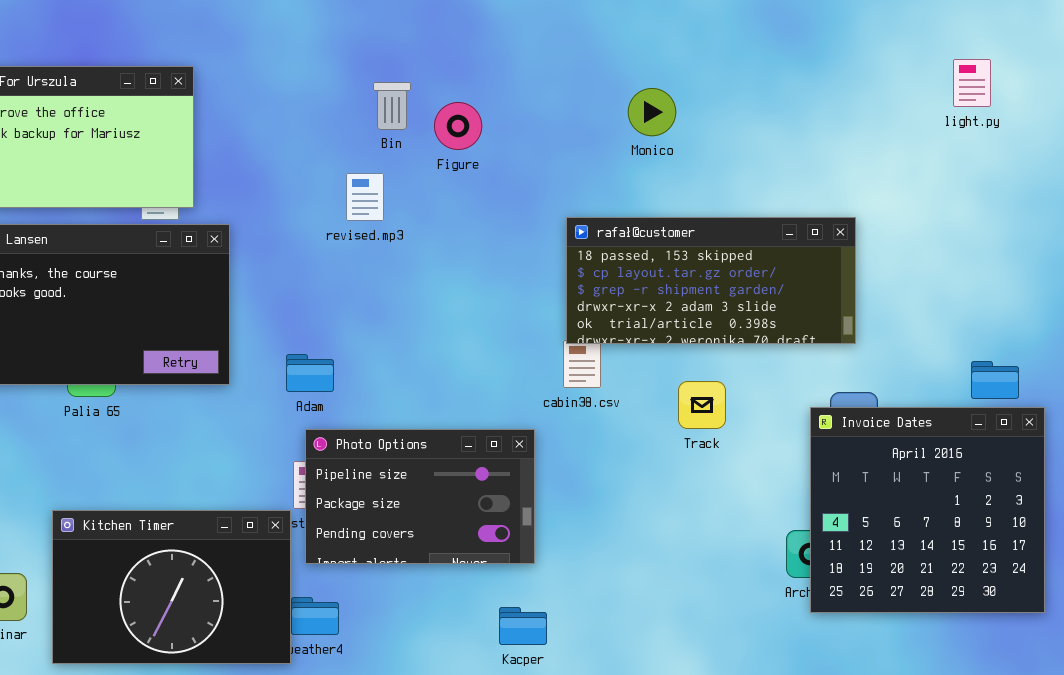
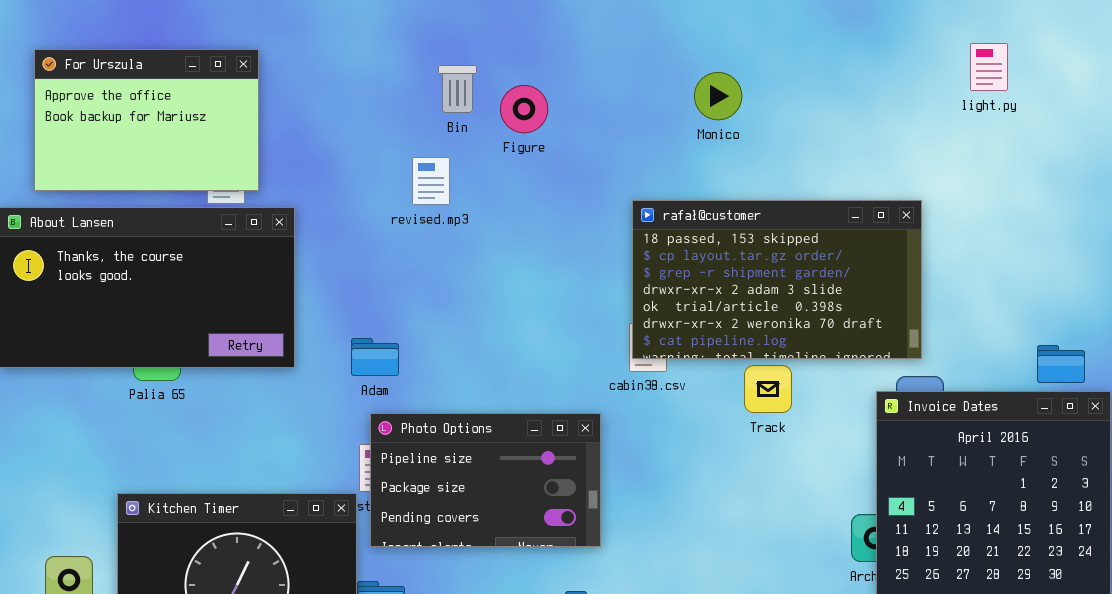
light.py: [953,59,991,107] -> [970,43,1008,91], moved
rafał@customer: [566,217,856,344] -> [632,200,922,359], resized

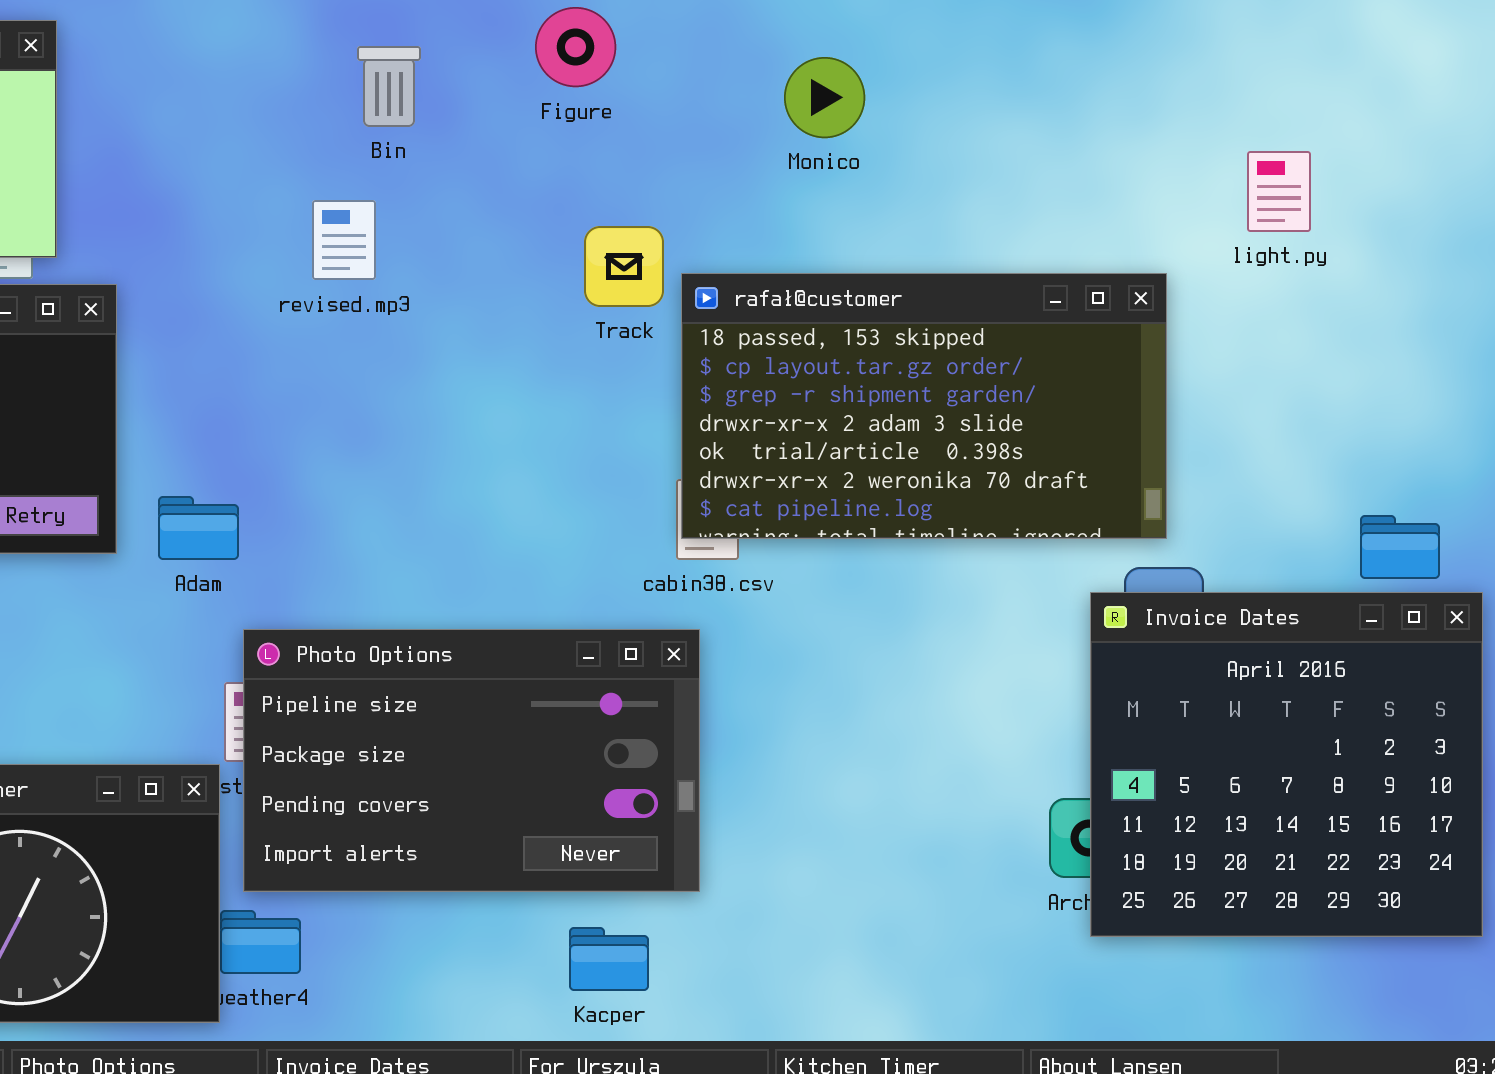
light.py: [970,43,1008,91] -> [1247,151,1311,232], moved
Figure: [500,85,548,133] -> [535,7,616,87], moved
Adam: [351,338,399,376] -> [158,496,239,560], moved
Track: [744,365,792,413] -> [584,226,664,307], moved
Photo Options: [370,413,601,547] -> [243,629,700,892], resized

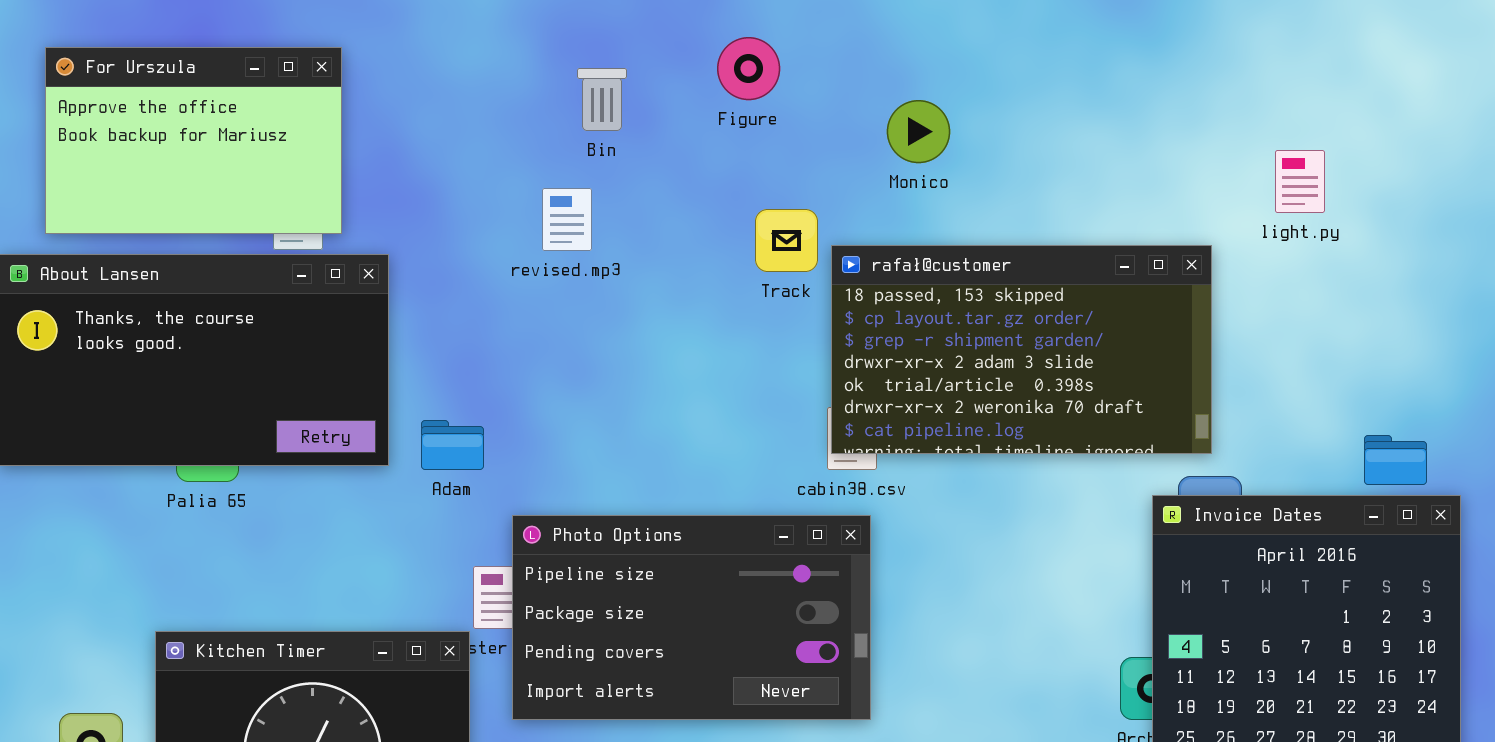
Monico: [784,57,865,138] -> [887,100,950,163], moved
Photo Options: [243,629,700,892] -> [512,515,871,720], moved

